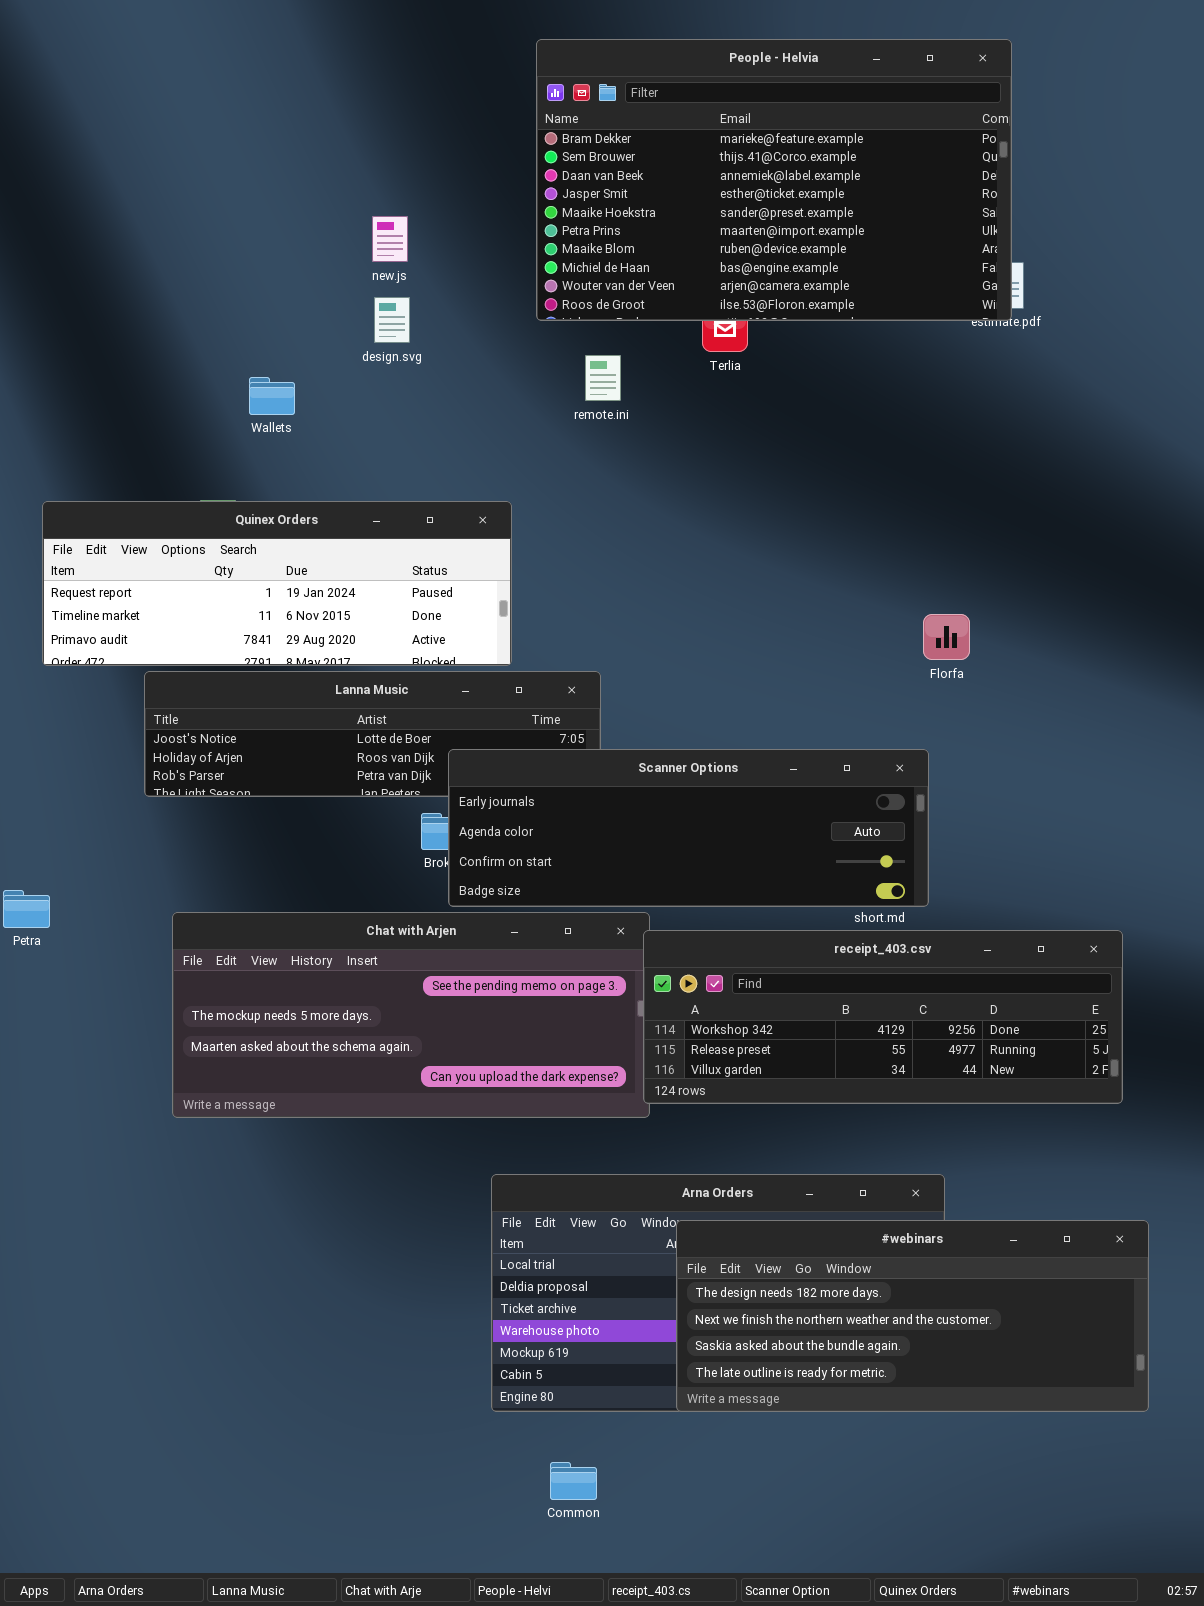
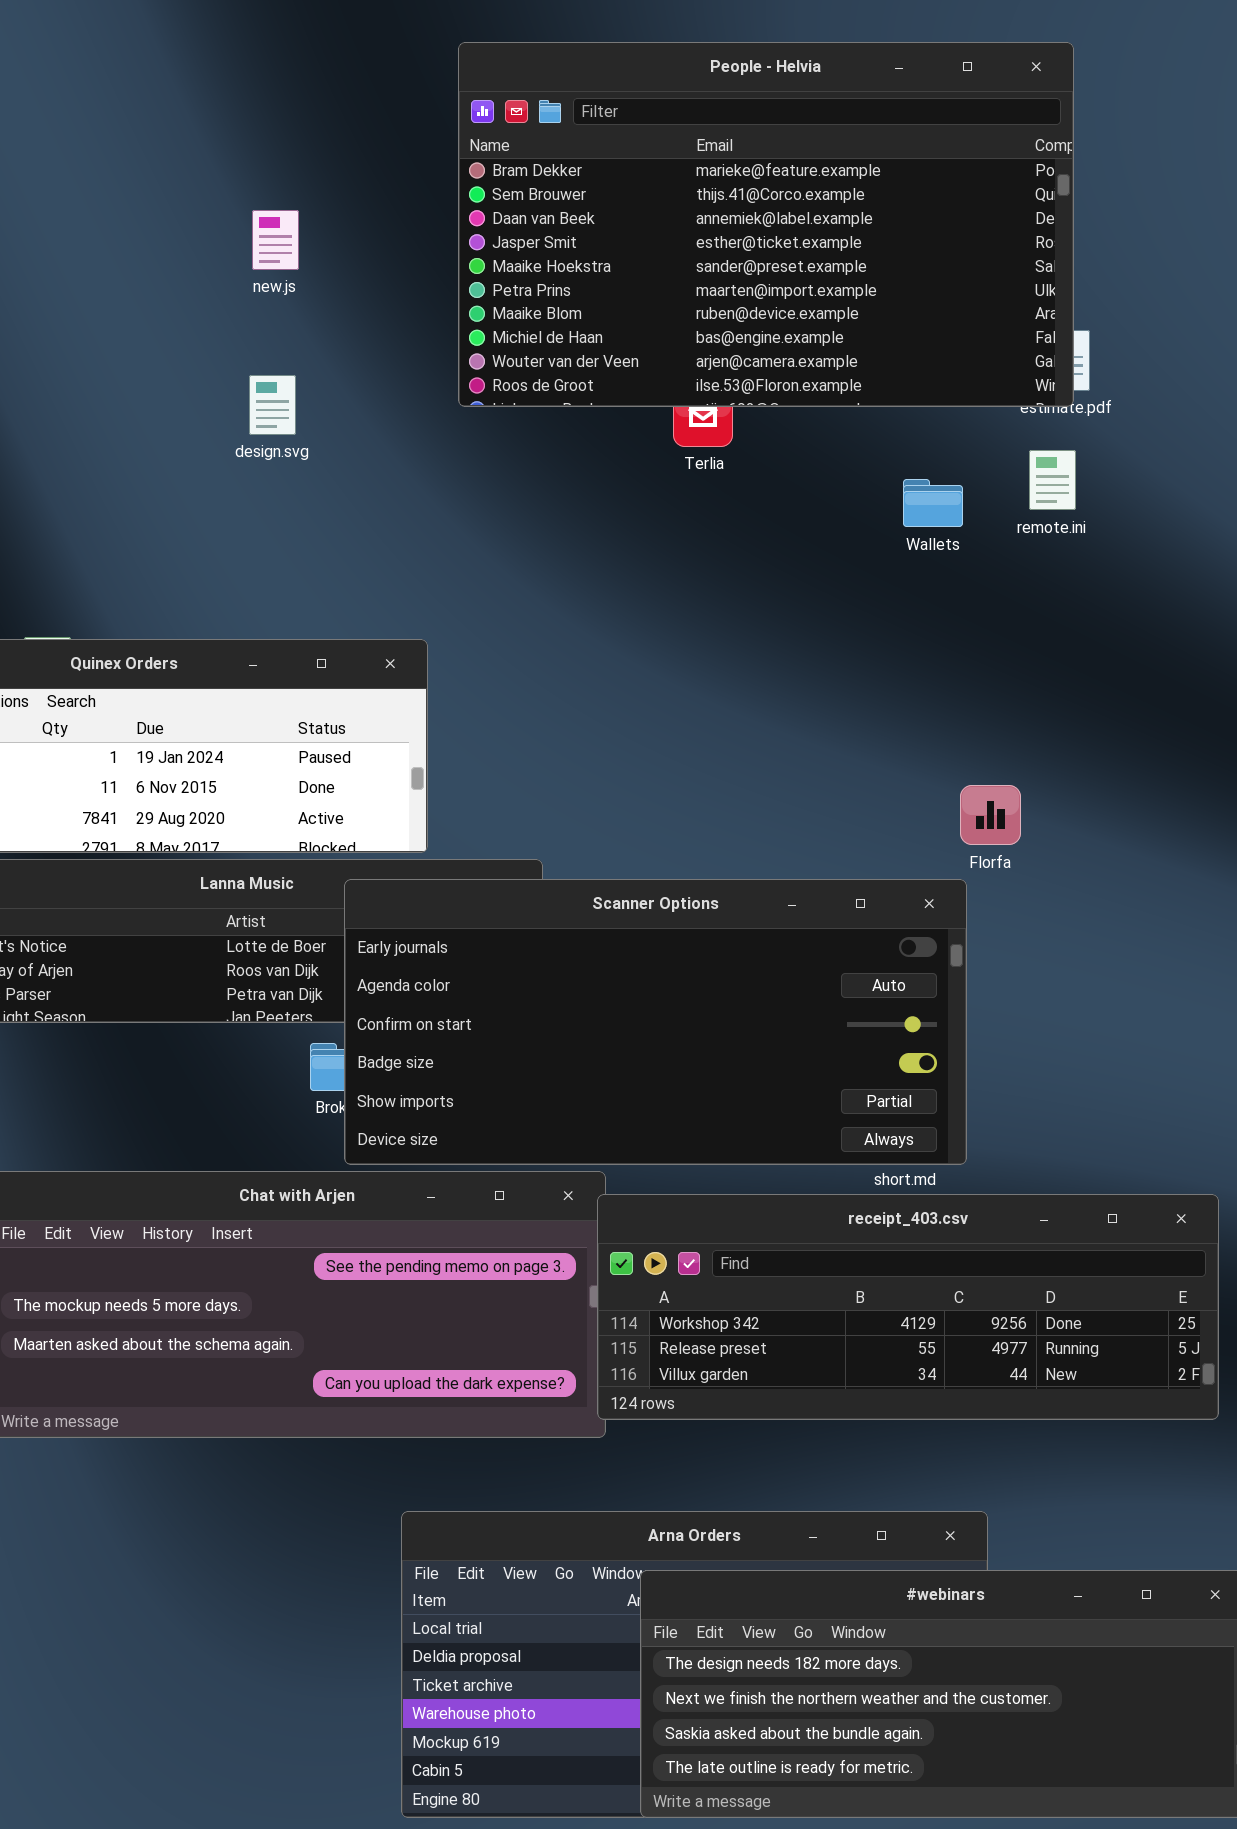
new.js: [372,216,408,262] -> [252,210,299,270], moved
remote.ini: [585,355,621,401] -> [1029,450,1076,510], moved
Wallets: [249,377,295,415] -> [903,479,963,527], moved
Scanner Options: [448,749,929,907] -> [344,879,967,1165], resized

